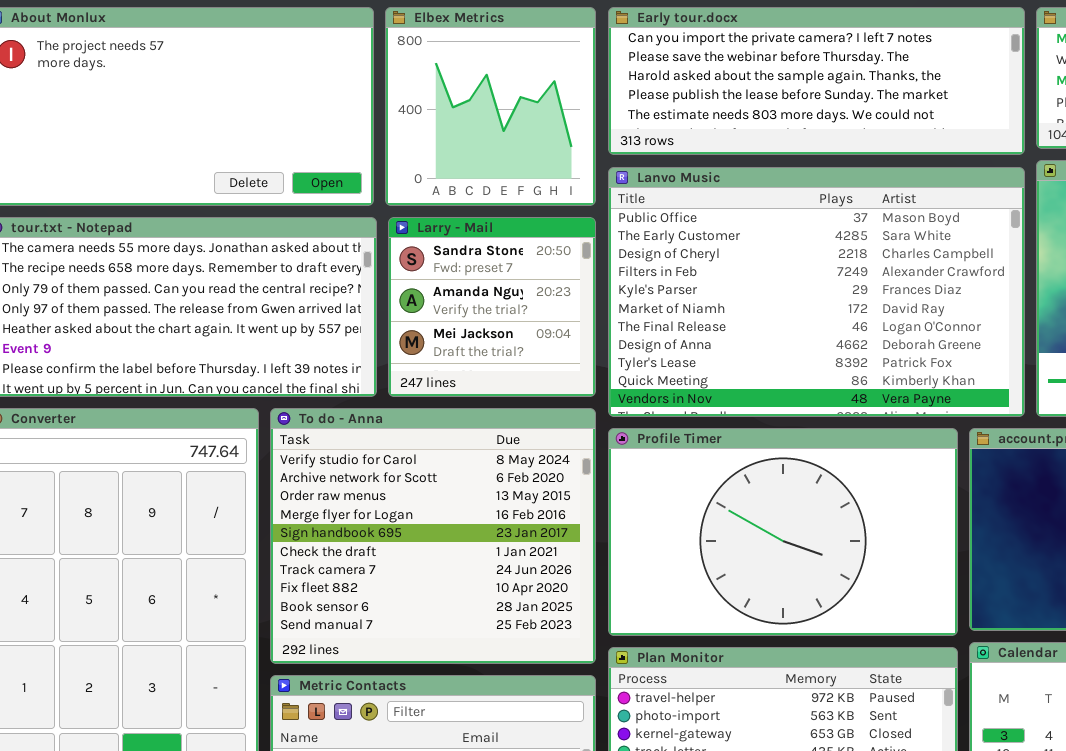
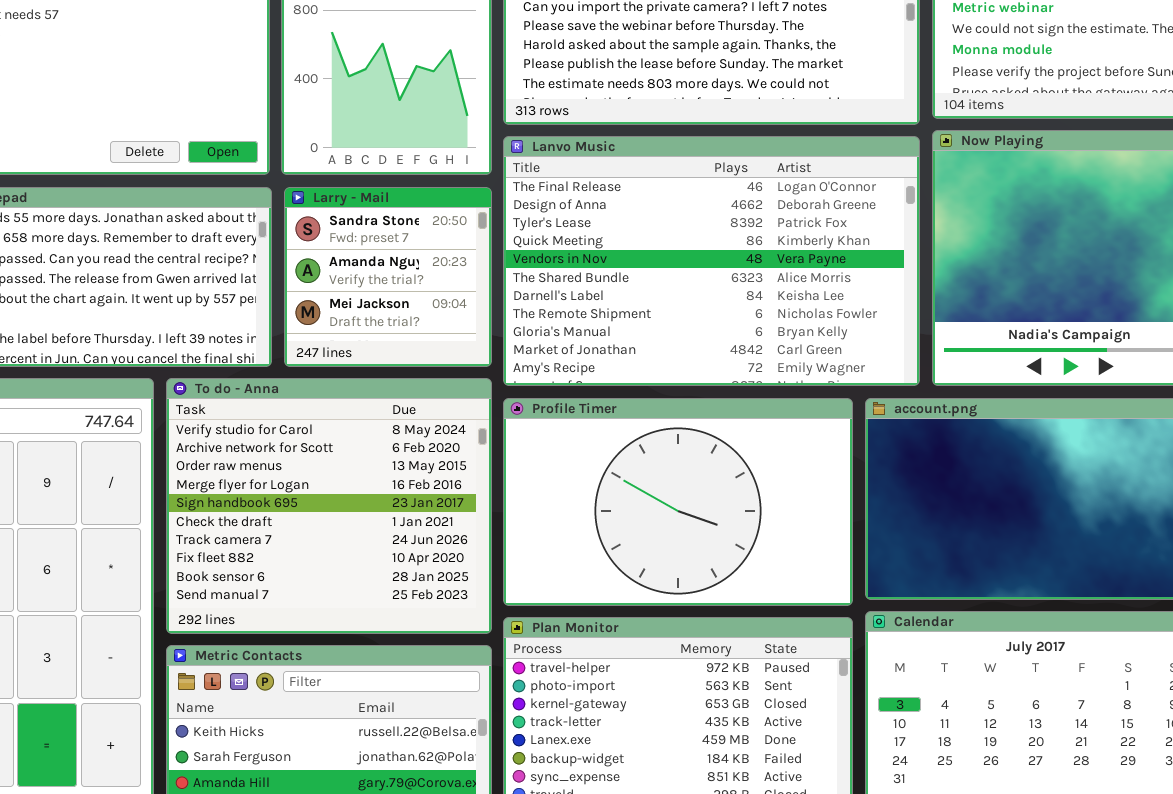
Lanvo Music: [608,167,1025,417] -> [503,136,920,386], scrolled down 6 rows

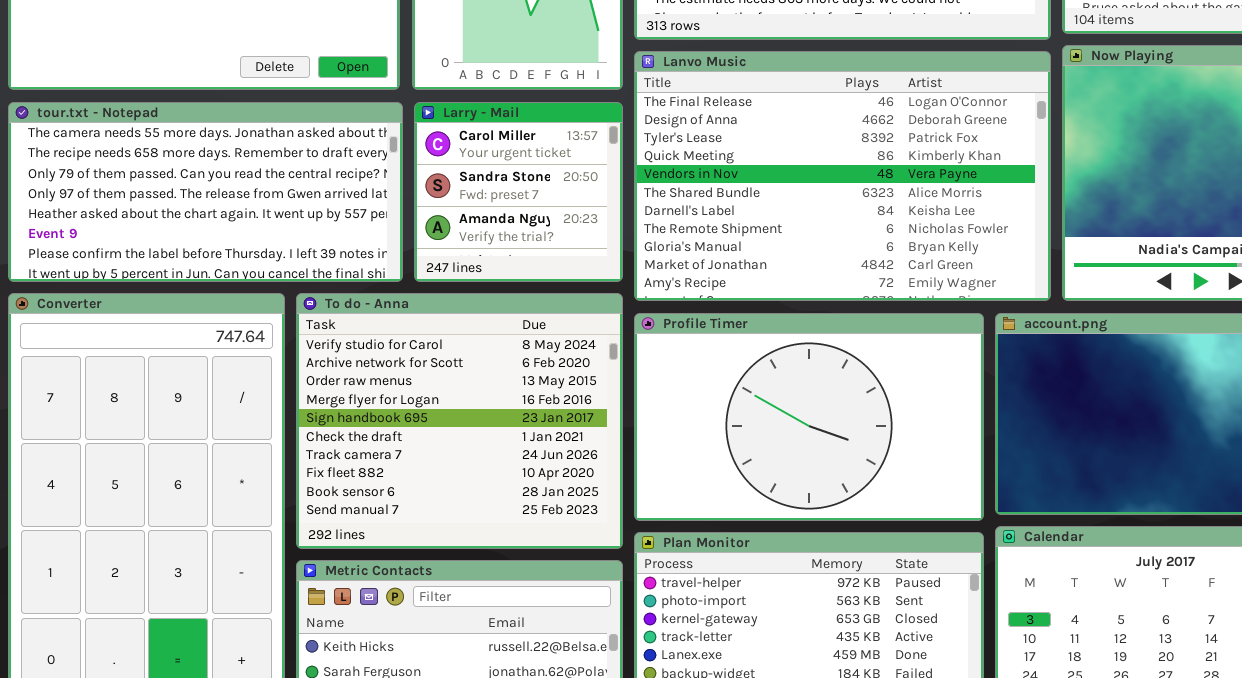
Larry - Mail: [284,187,492,367] -> [414,102,623,282], scrolled up 1 row

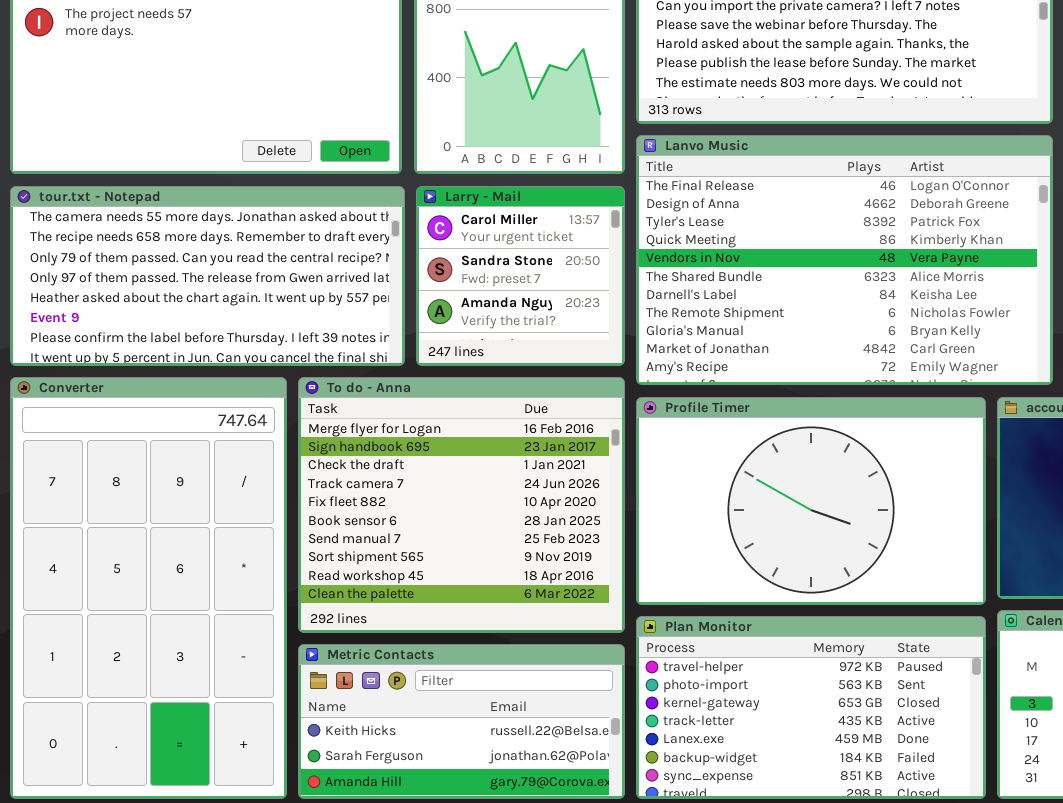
To do - Anna: [296,293,623,549] -> [298,377,625,633], scrolled down 3 rows

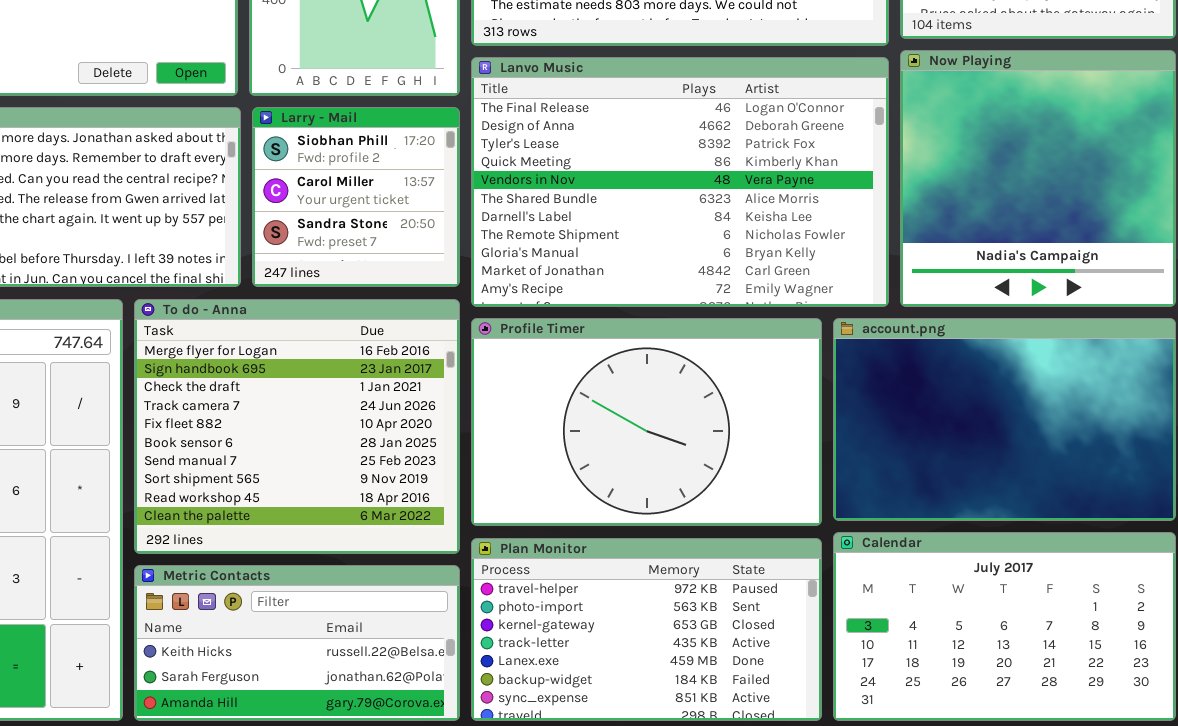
Larry - Mail: [416,186,625,366] -> [252,107,460,287], scrolled up 1 row

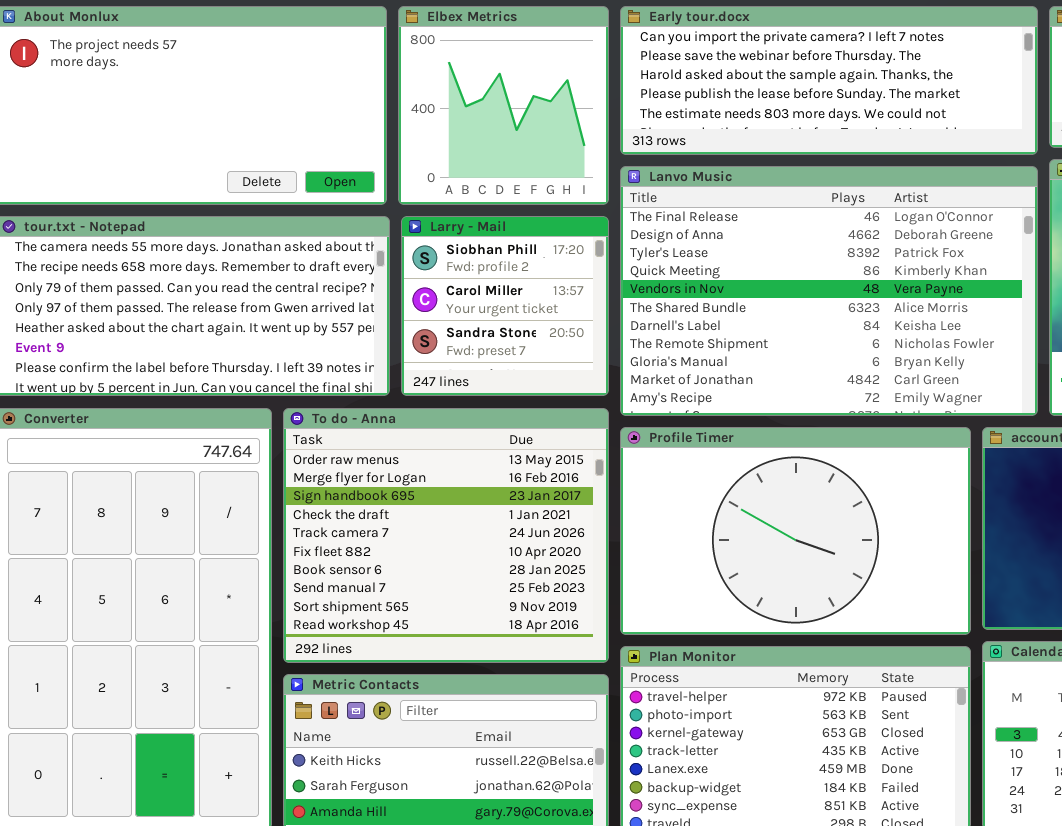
To do - Anna: [134,299,460,554] -> [283,408,609,663], scrolled up 1 row

